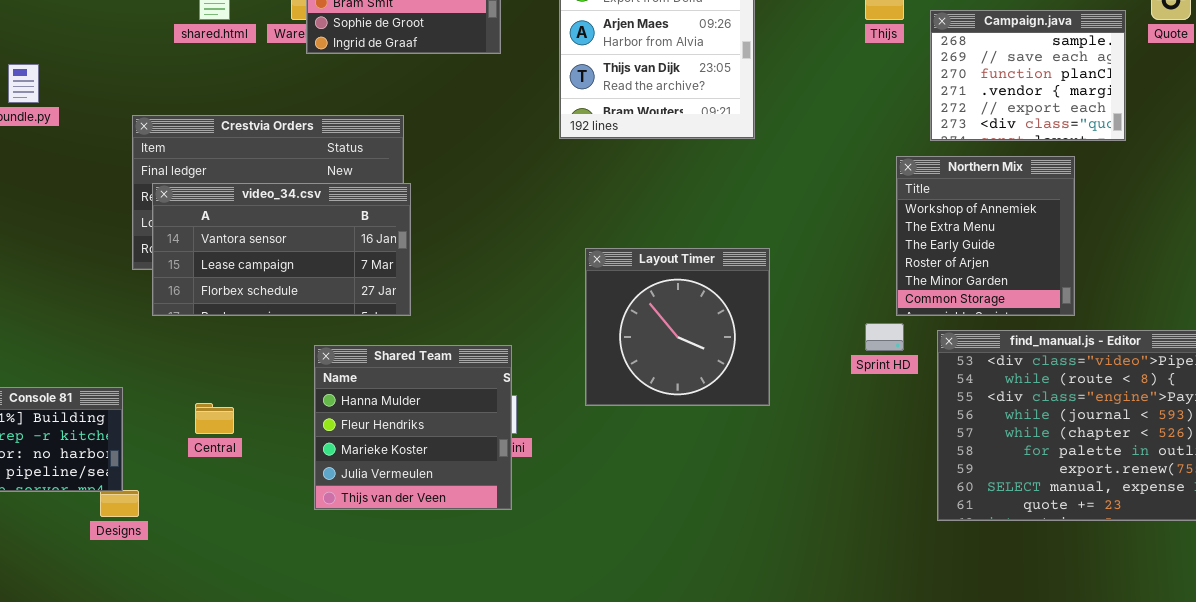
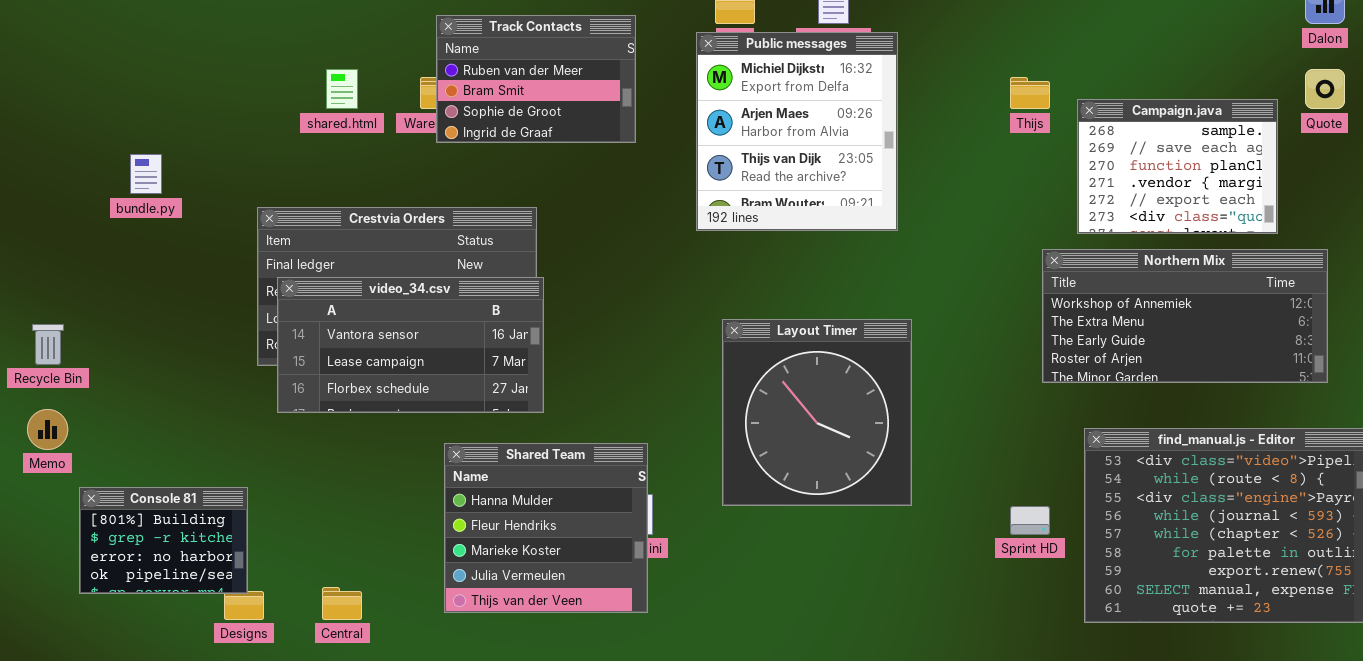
Northern Mix: [896,156,1075,316] -> [1042,249,1328,383], resized
Layout Timer: [585,248,770,406] -> [722,319,912,506], resized
Sprint HD: [865,323,904,351] -> [1010,506,1050,535], moved
Central: [195,403,234,434] -> [322,587,362,620], moved

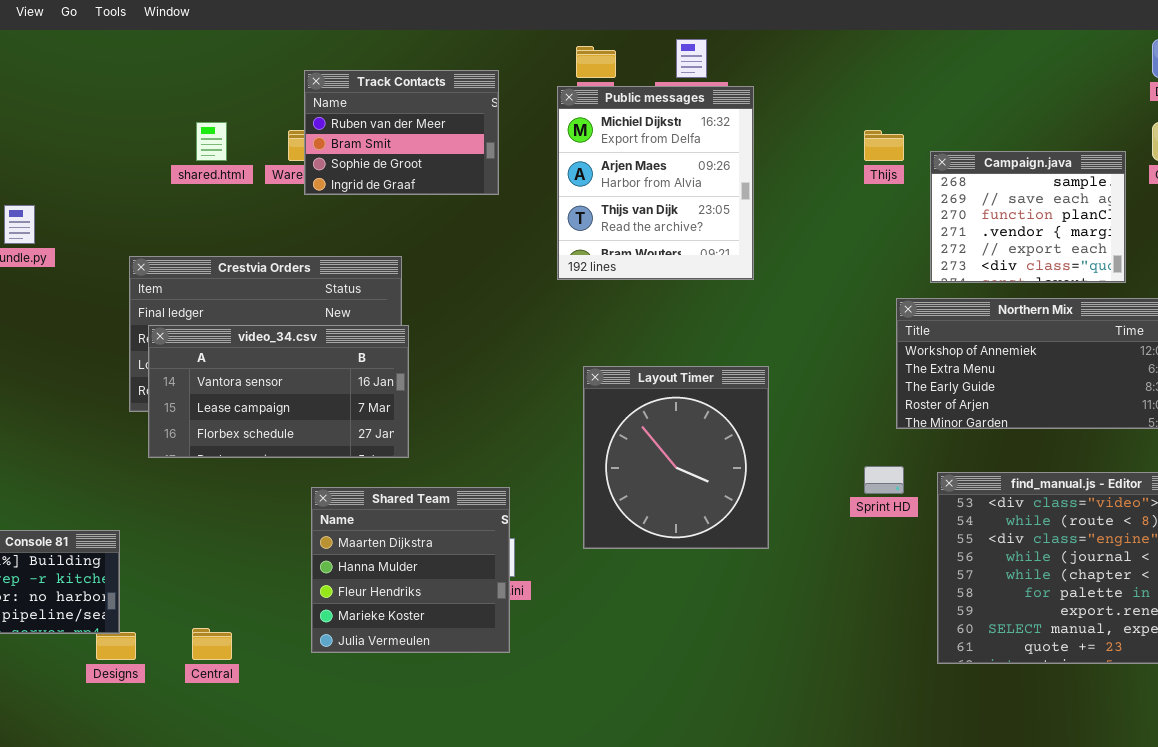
Shared Team: [444,443,648,613] -> [311,487,510,653], scrolled up 1 row
Sprint HD: [1010,506,1050,535] -> [864,466,904,494], moved

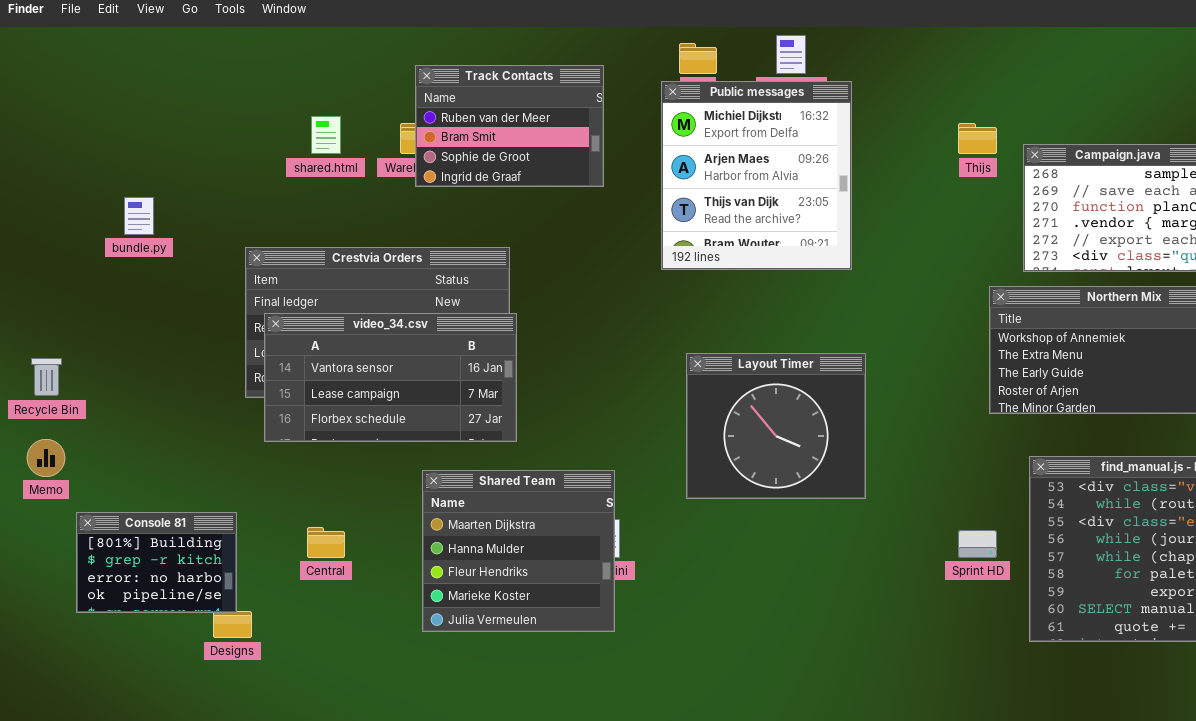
Layout Timer: [583,366,769,549] -> [686,353,866,499], resized
Sprint HD: [864,466,904,494] -> [958,530,997,558], moved
Central: [192,628,232,660] -> [307,527,345,558], moved

